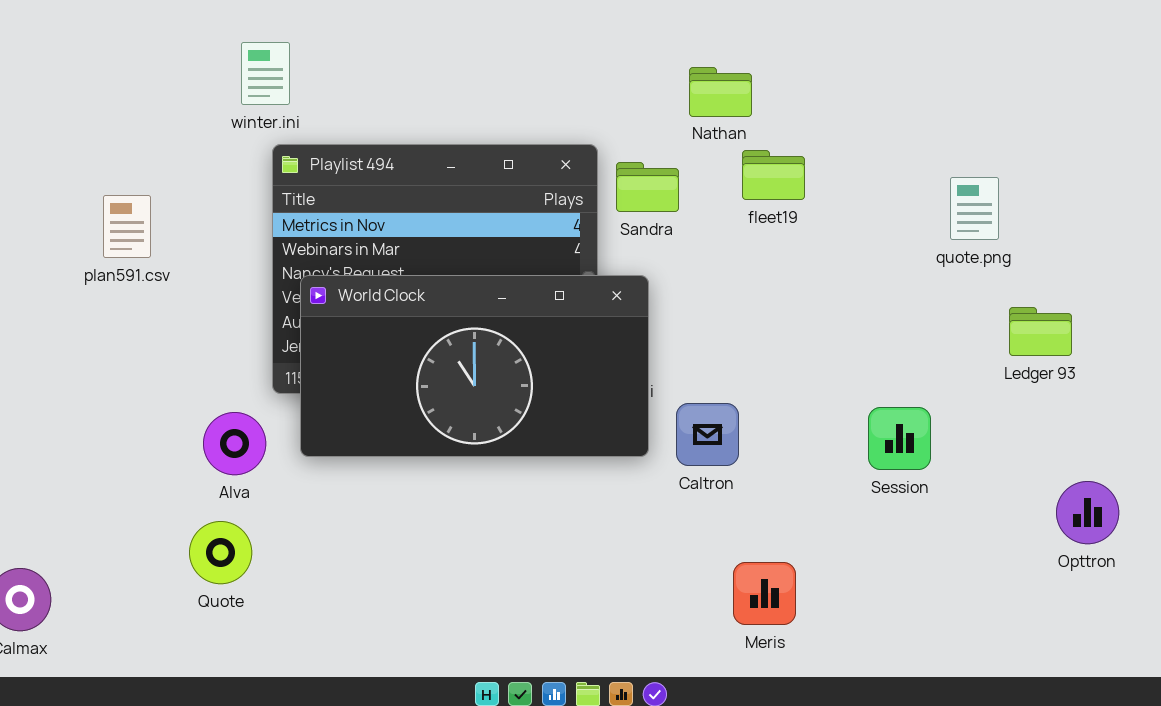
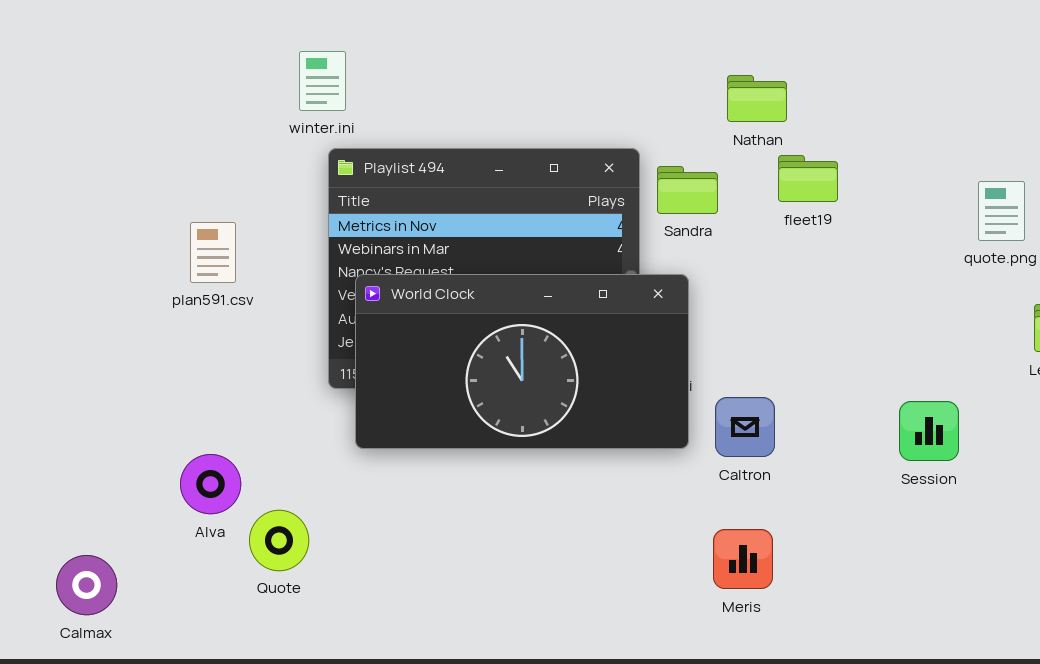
plan591.csv: [103,195,151,258] -> [190,222,236,283], moved
Alva: [203,412,266,475] -> [180,454,241,514], moved
Meris: [733,562,796,625] -> [713,529,773,589], moved

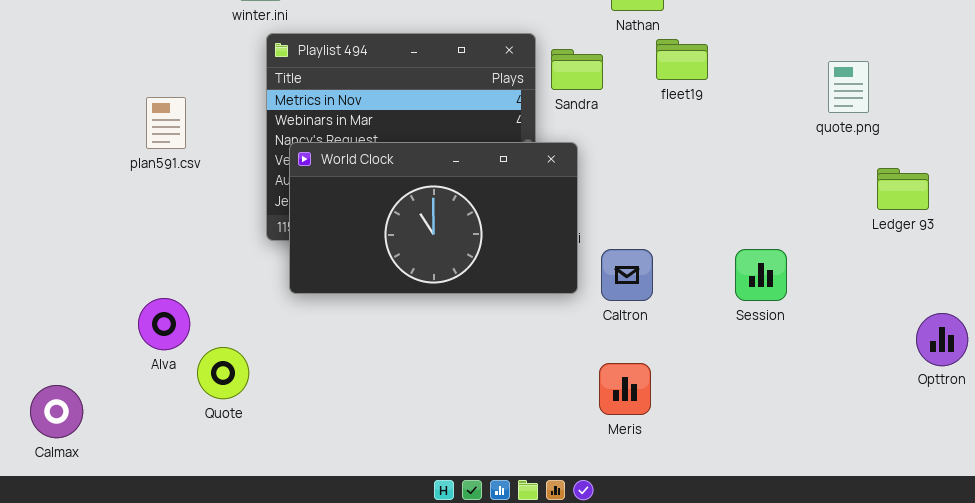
Session: [899,401,959,461] -> [735,249,787,301], moved

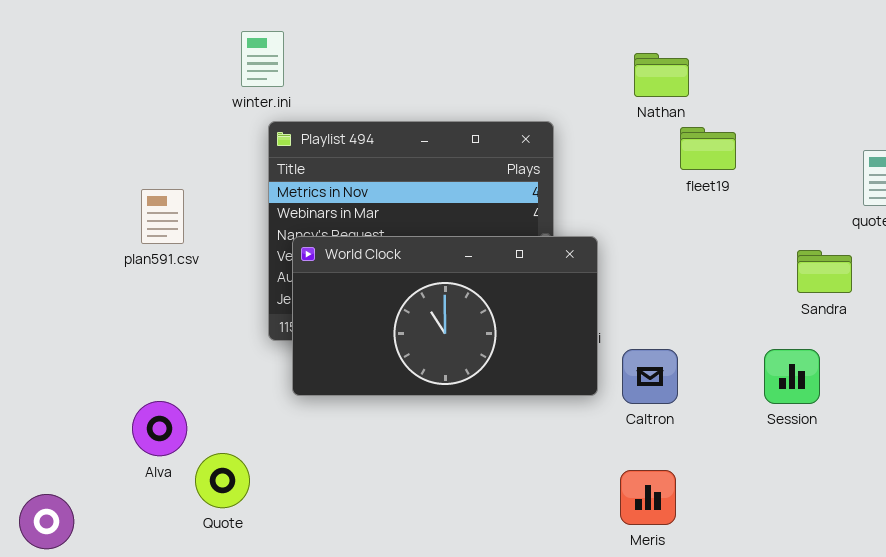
Sandra: [551,49,603,90] -> [797,250,852,293], moved

